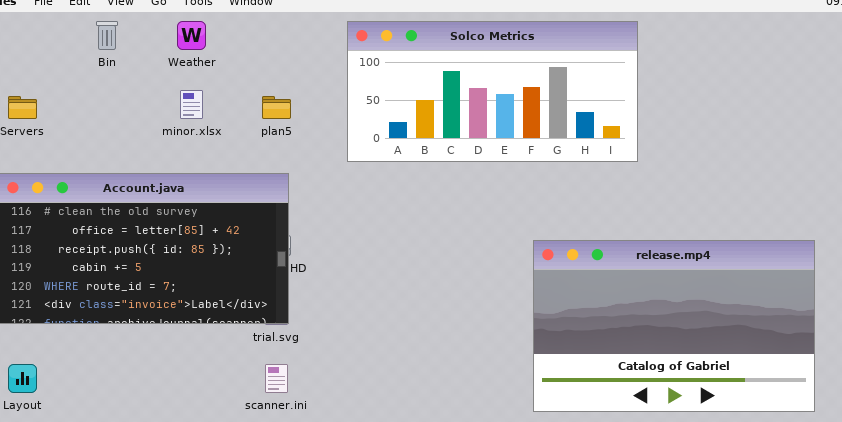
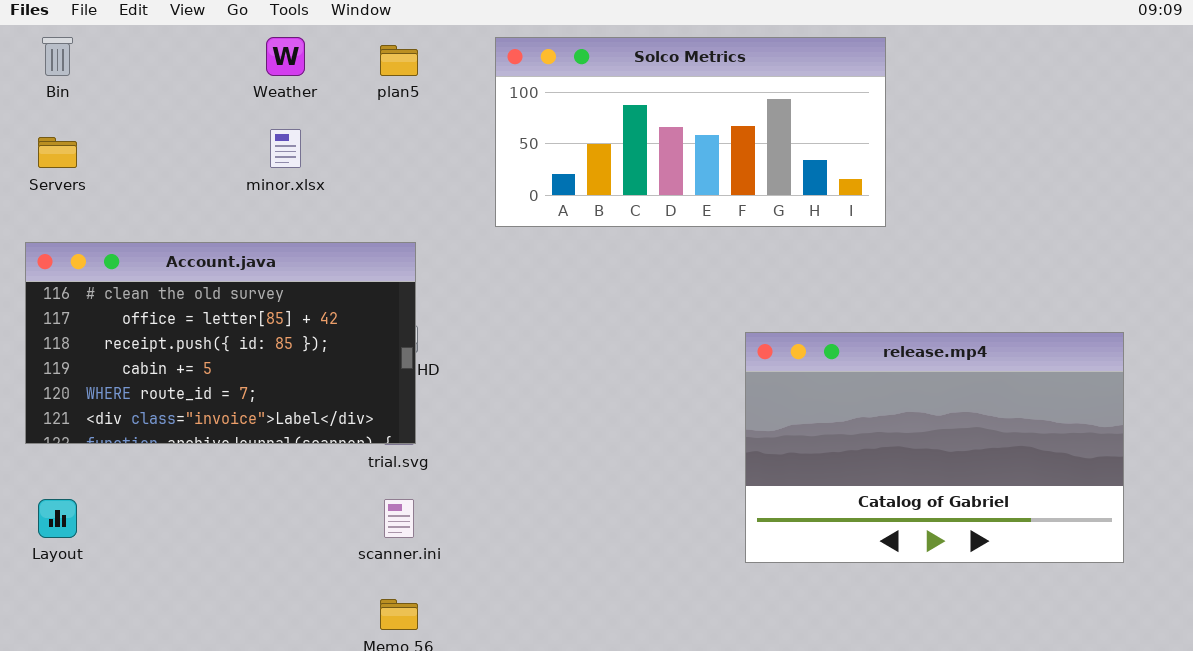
Bin: [96,21,118,50] -> [42,37,73,76], moved
plan5: [262,96,291,119] -> [380,45,418,76], moved

